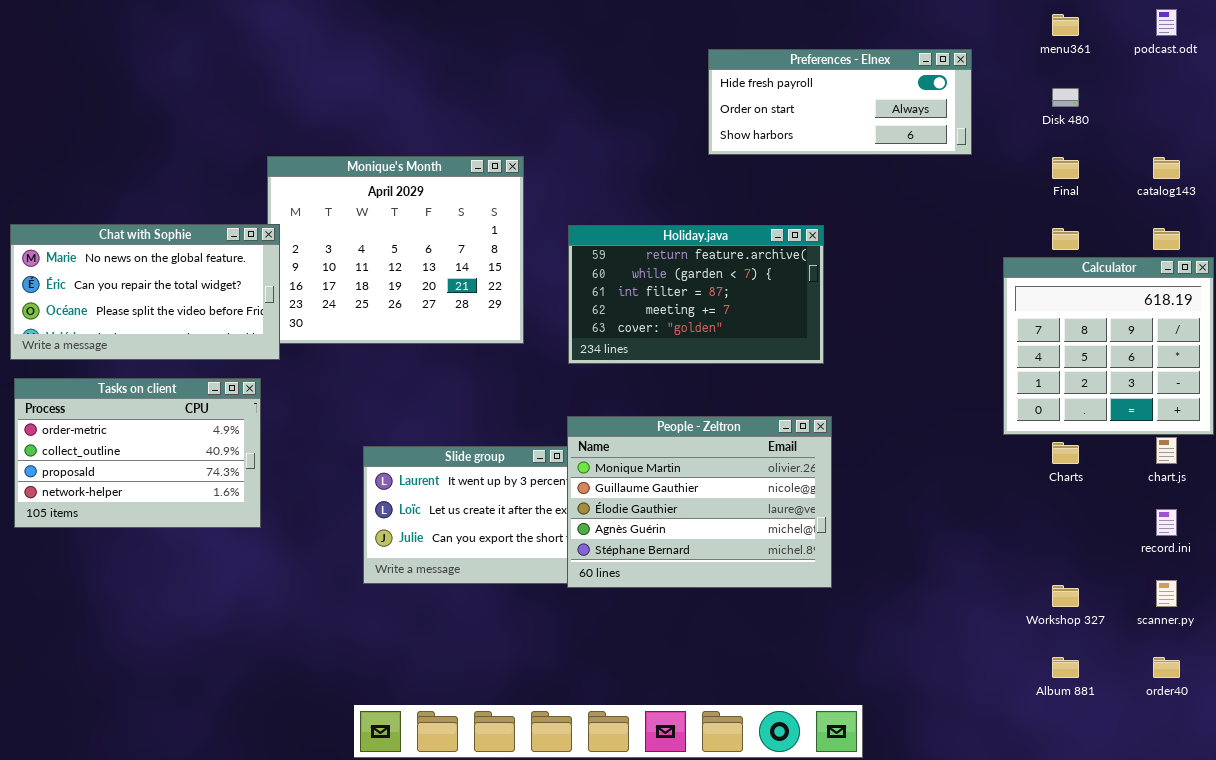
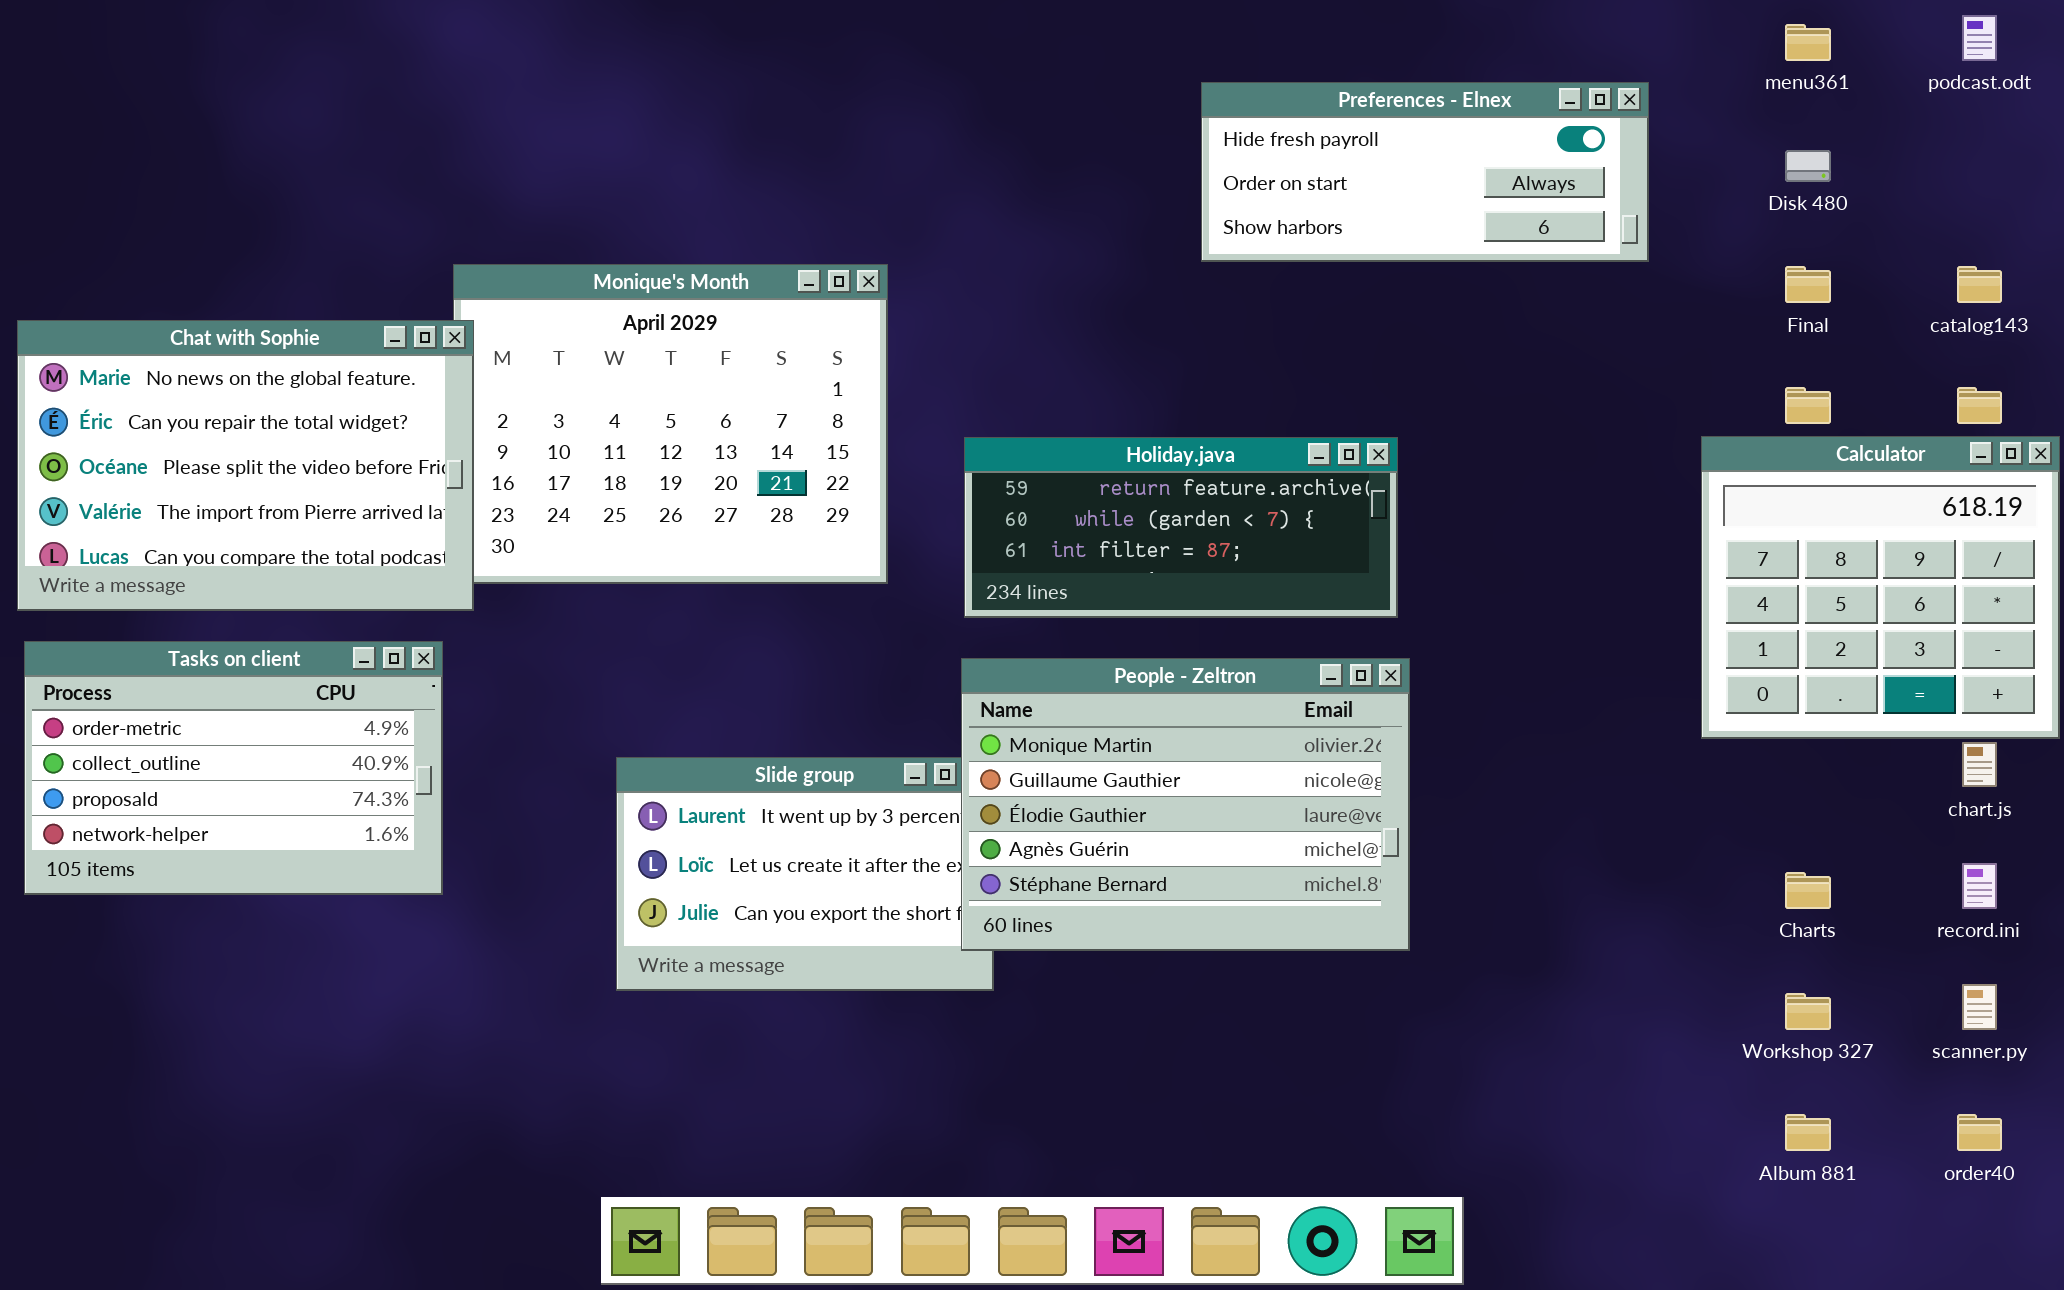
Chat with Sophie: [10,224,280,360] -> [17,320,474,611], resized
Holiday.java: [568,225,824,364] -> [964,437,1398,618], resized
People - Zeltron: [567,416,832,588] -> [961,658,1410,951], moved
Charts: [1052,442,1079,464] -> [1785,872,1831,909], moved

